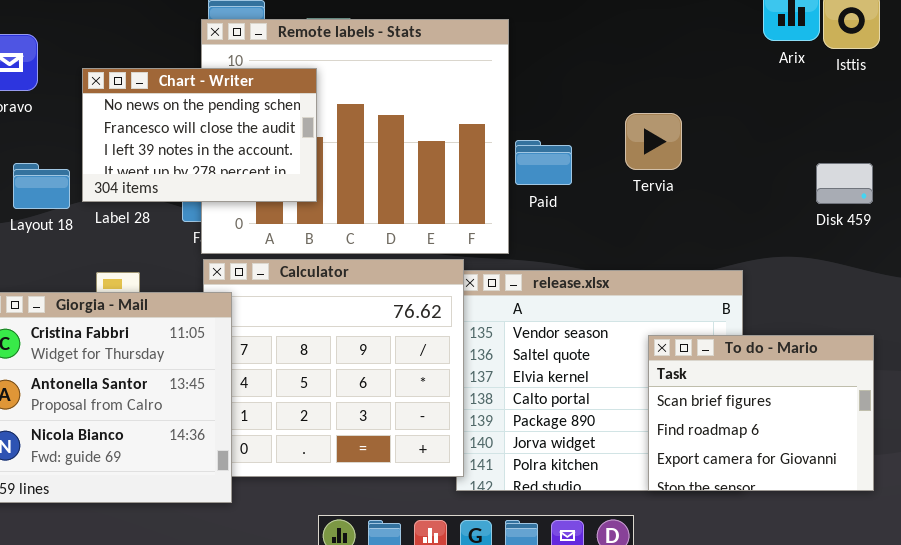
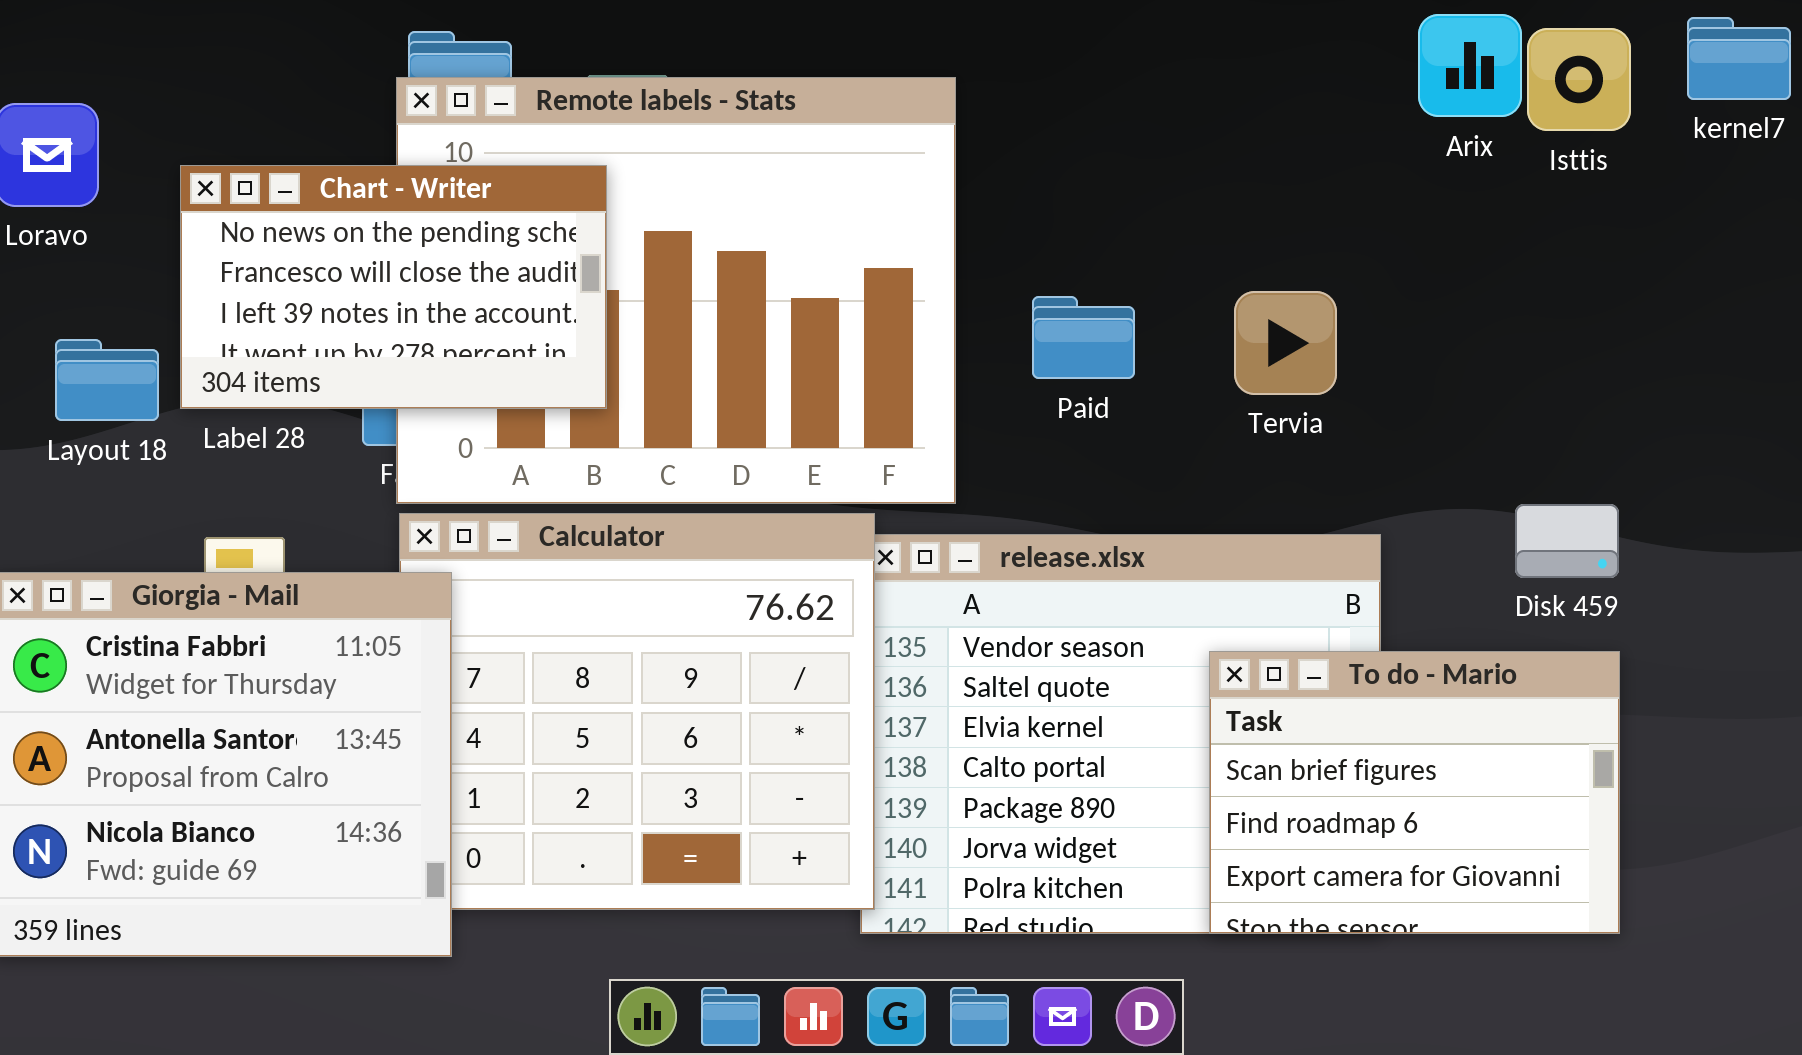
Tervia: [625,113,682,170] -> [1234,291,1337,395], moved
Paid: [515,140,572,185] -> [1032,296,1135,379], moved
Disk 459: [816,163,873,204] -> [1515,504,1619,578], moved

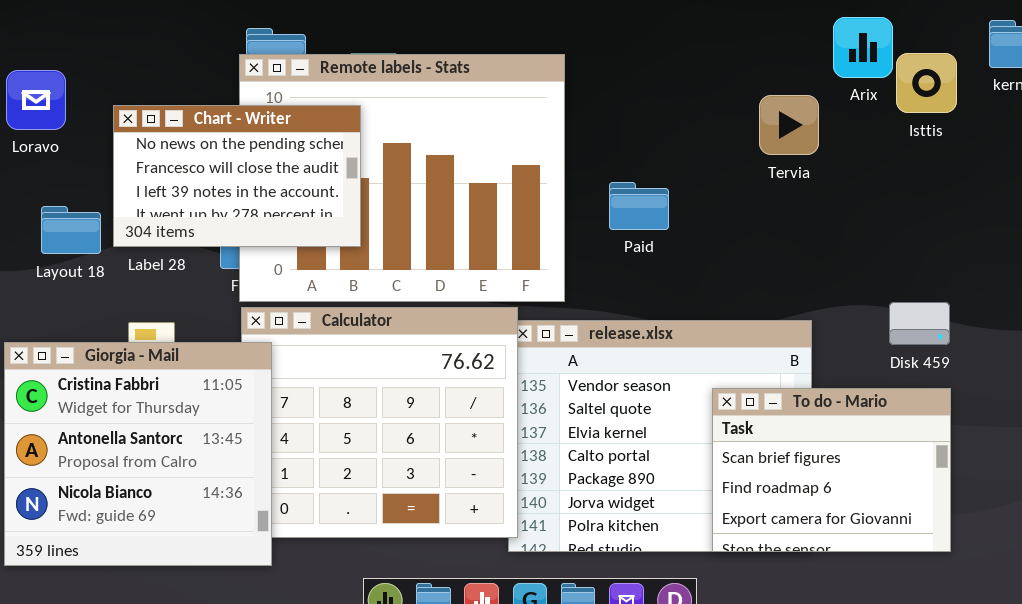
Isttis: [1527,28,1631,131] -> [896,53,957,113], moved
Tervia: [1234,291,1337,395] -> [759,95,819,155], moved

